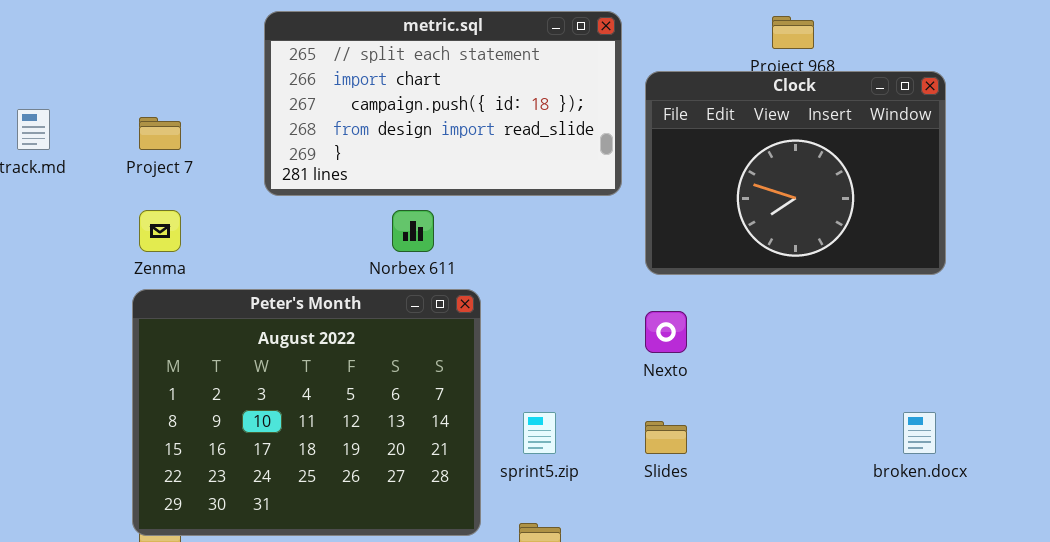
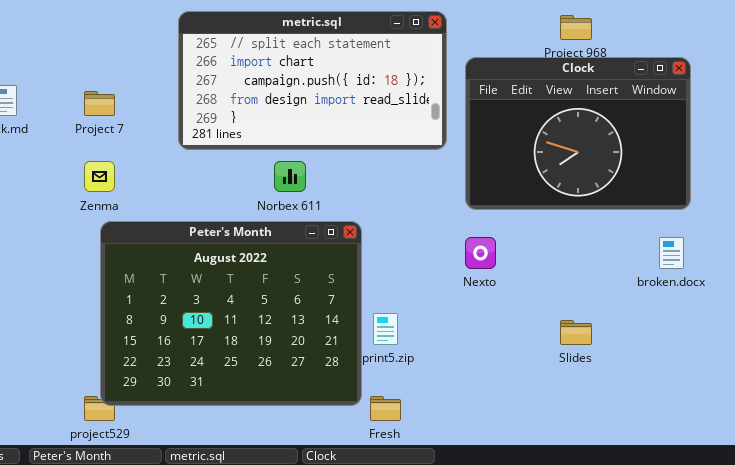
Peter's Month: [132,289,481,536] -> [100,221,362,406], moved
broken.docx: [903,412,936,454] -> [659,237,684,269], moved
Slides: [645,421,687,454] -> [560,320,592,345], moved

